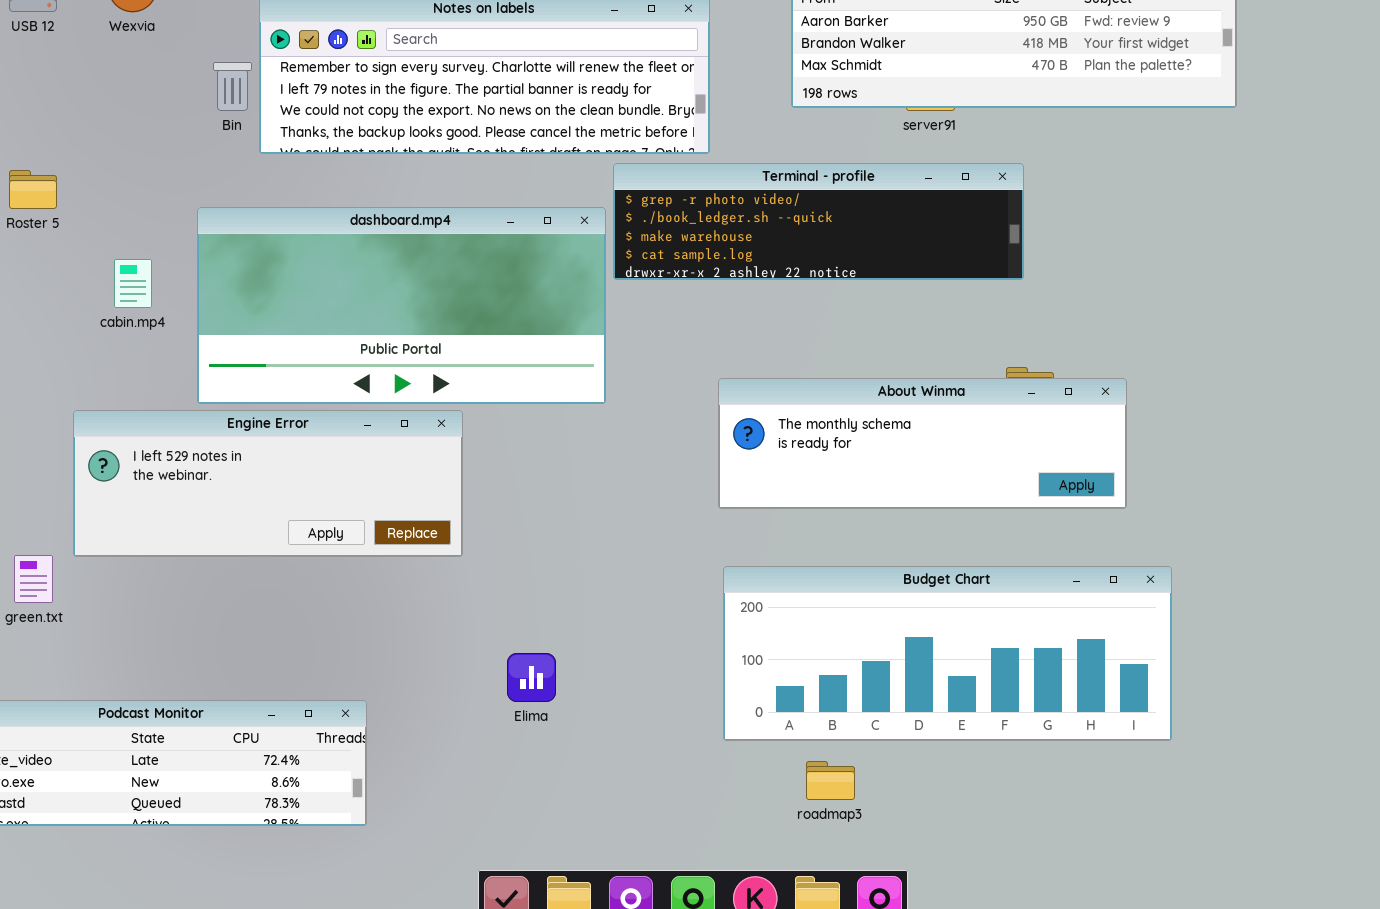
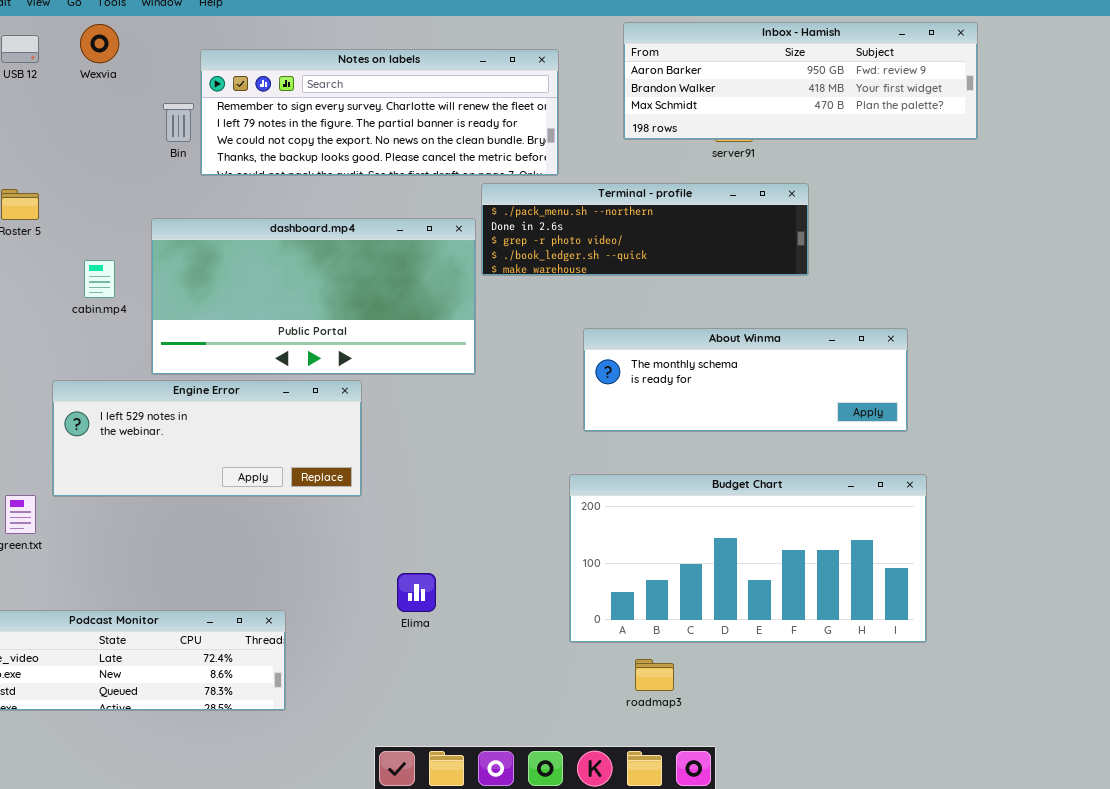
Terminal - profile: [613,163,1024,280] -> [481,183,809,276], scrolled up 2 rows
About Winma: [718,378,1127,509] -> [583,328,908,432], moved
Budget Chart: [723,566,1172,741] -> [569,474,927,643], resized

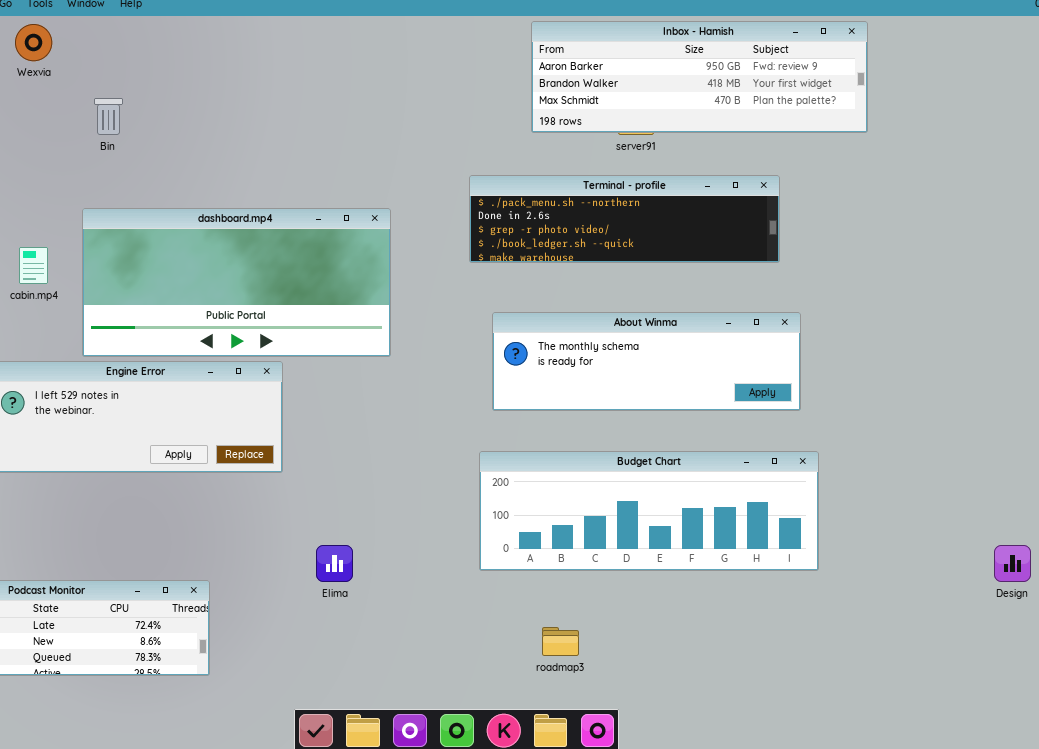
Notes on labels: [200,49,559,176] -> none, closed
Terminal - profile: [481,183,809,276] -> [469,175,780,263], moved
Budget Chart: [569,474,927,643] -> [479,451,819,571], resized

